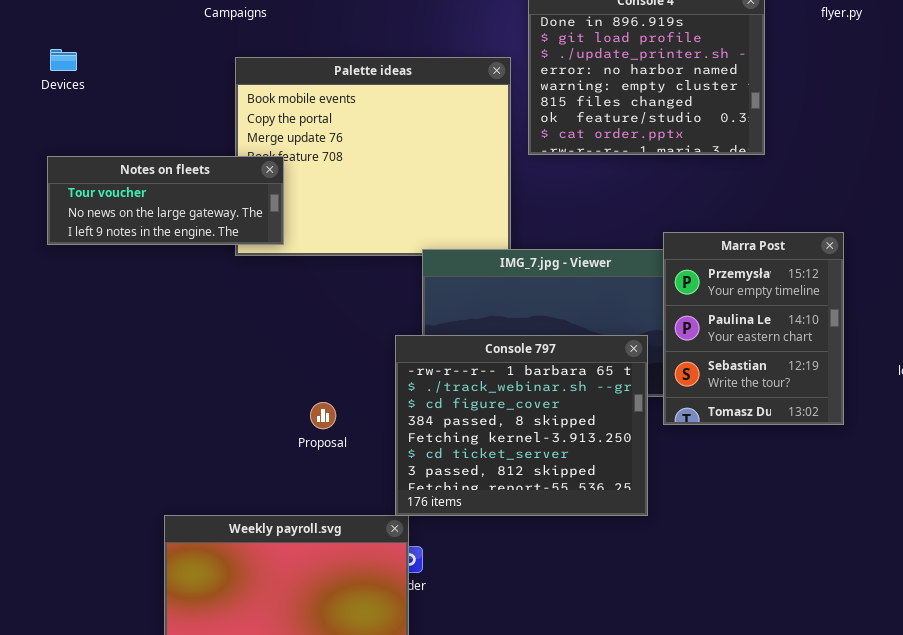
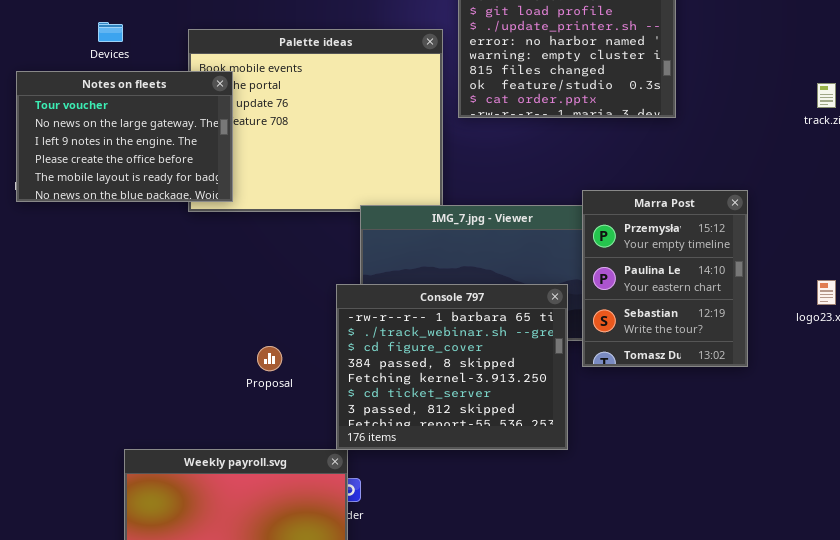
Devices: [50,49,77,71] -> [98,22,123,42], moved
Notes on fleets: [47,156,284,245] -> [16,71,233,202], resized

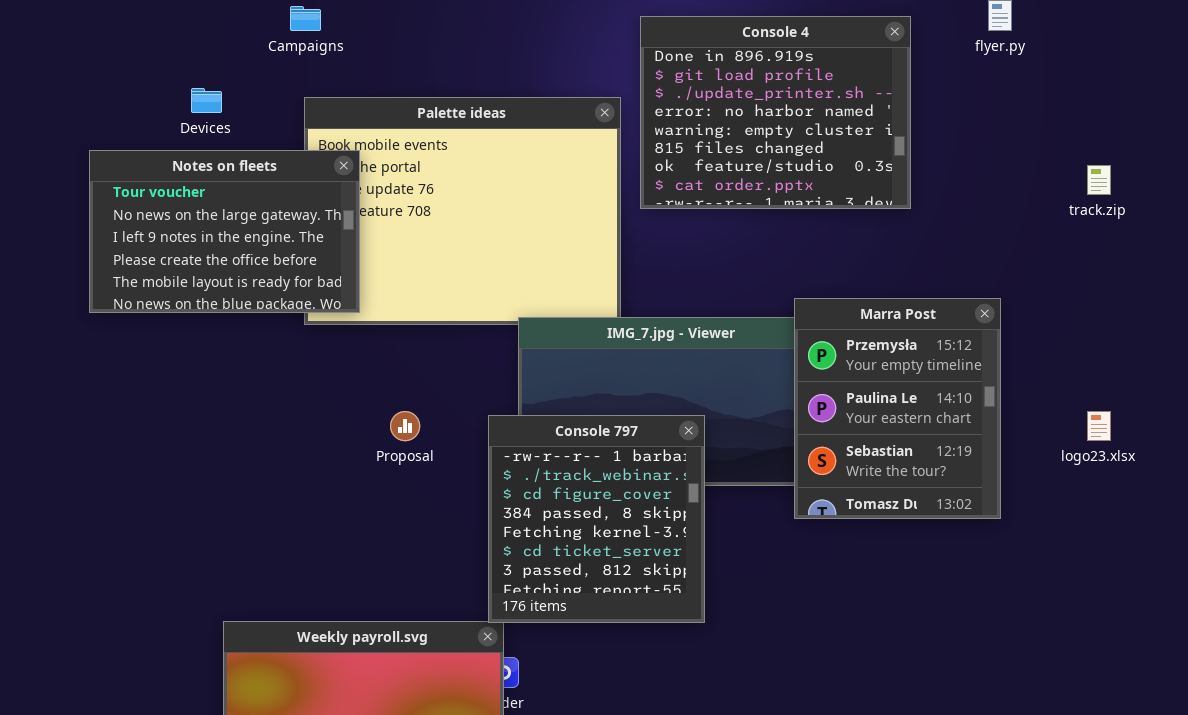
Console 797: [336,284,568,450] -> [488,415,705,623], resized
Proposal: [257,346,282,371] -> [390,411,420,441], moved

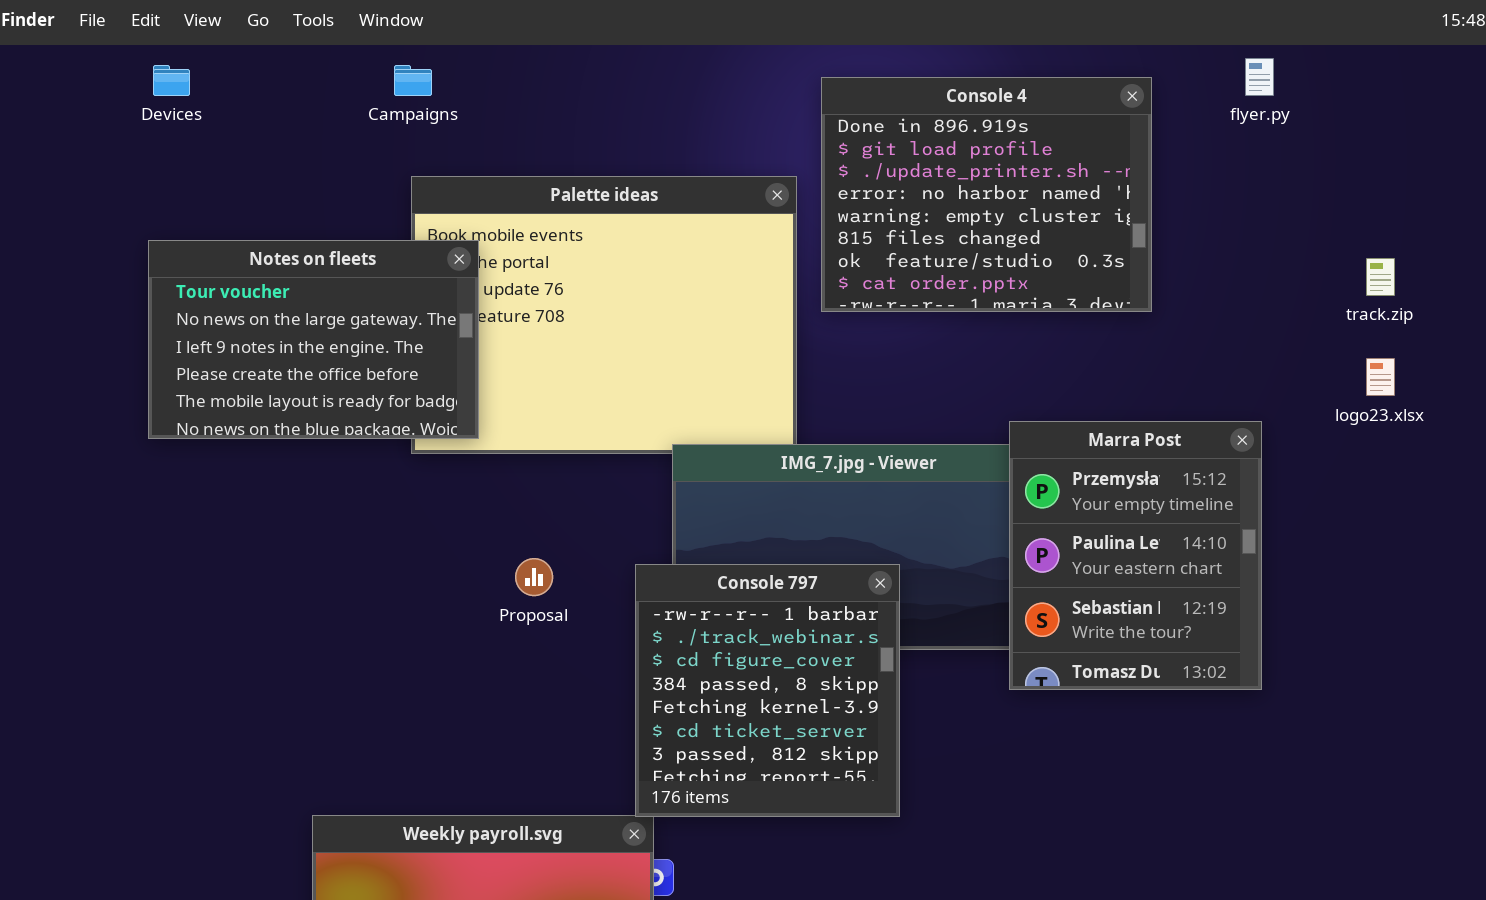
Devices: [191,88,222,113] -> [153,65,190,96], moved
logo23.xlsx: [1087,411,1111,441] -> [1366,358,1395,396], moved

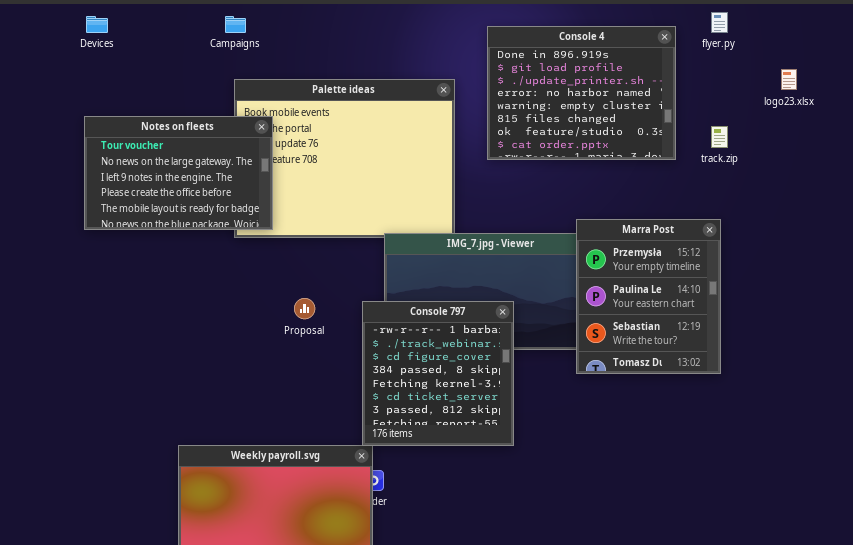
Console 4: [821,77,1152,312] -> [487,26,676,160], moved
track.zip: [1366,258,1395,296] -> [711,126,728,148], moved
logo23.xlsx: [1366,358,1395,396] -> [781,69,797,90], moved

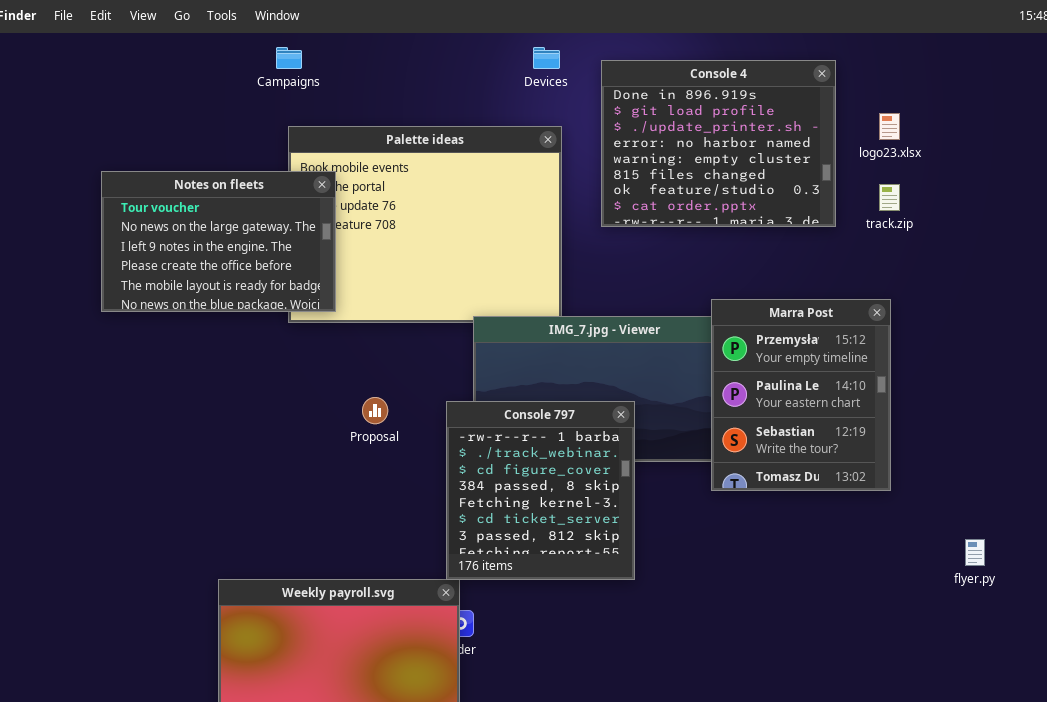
flyer.py: [711,12,728,33] -> [965,539,985,566], moved
Devices: [86,16,108,33] -> [533,47,560,69], moved
logo23.xlsx: [781,69,797,90] -> [879,113,900,140], moved

